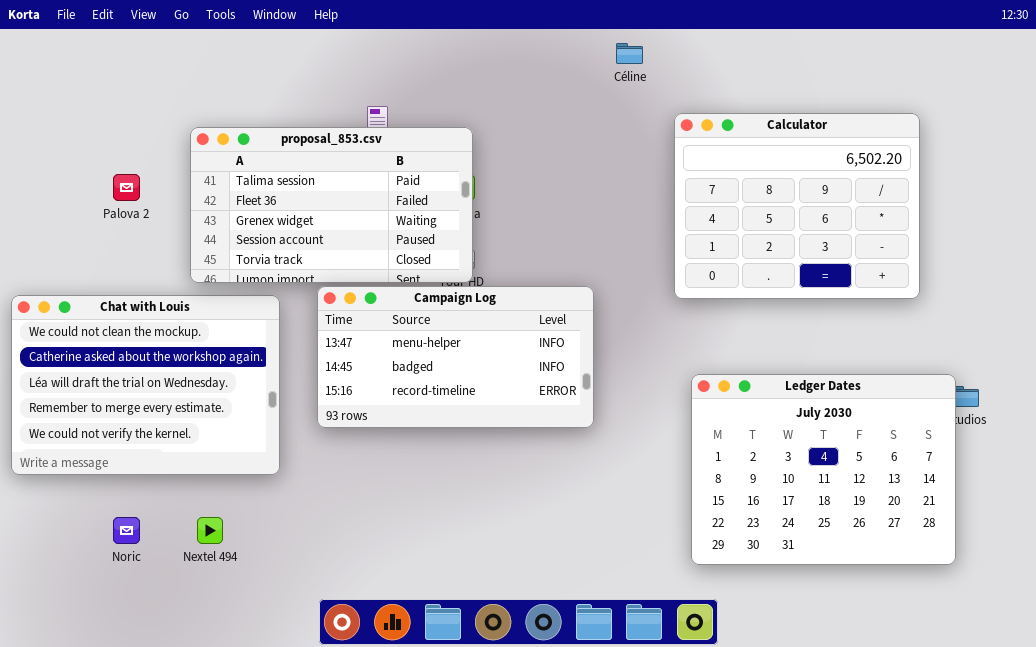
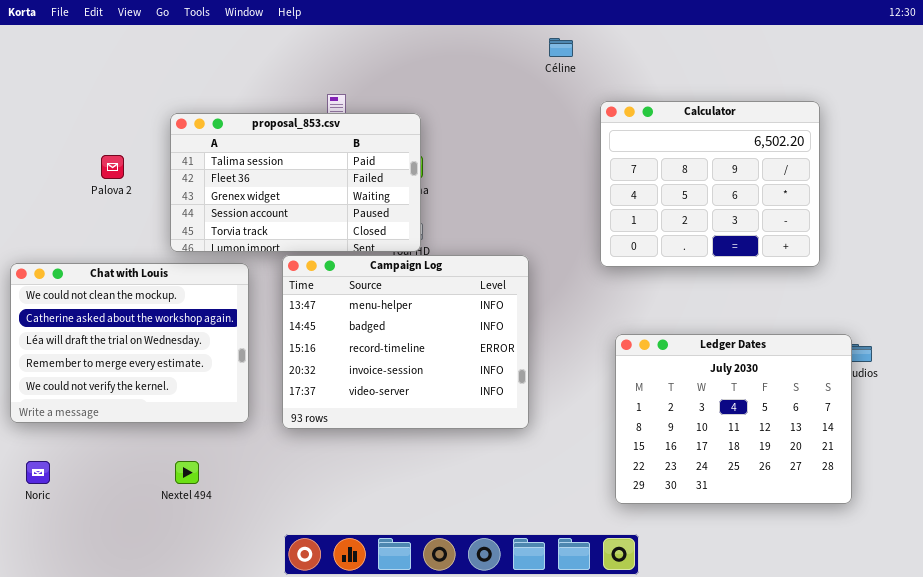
Campaign Log: [317,286,594,428] -> [282,255,529,429], resized
Noric: [113,517,140,544] -> [26,461,50,484], moved

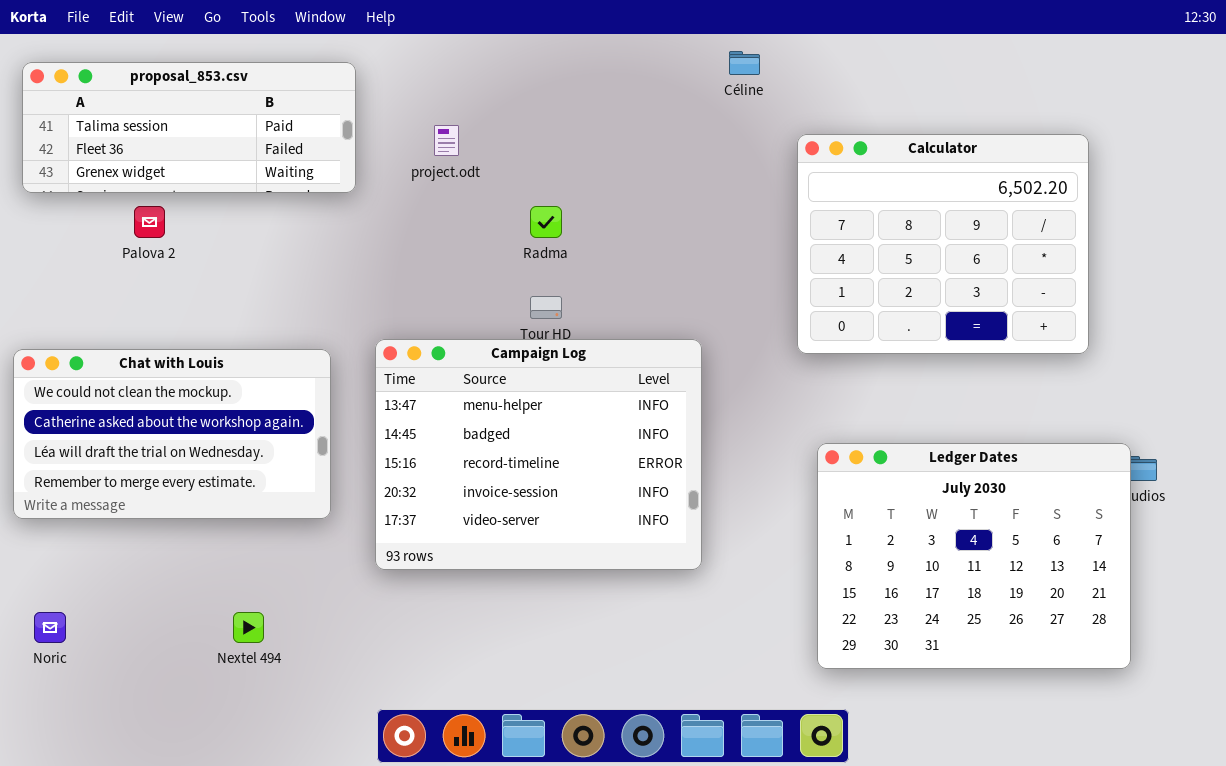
proposal_853.csv: [170,113,421,252] -> [22,62,356,193], moved, resized
Chat with Louis: [10,263,249,423] -> [13,349,331,519], resized

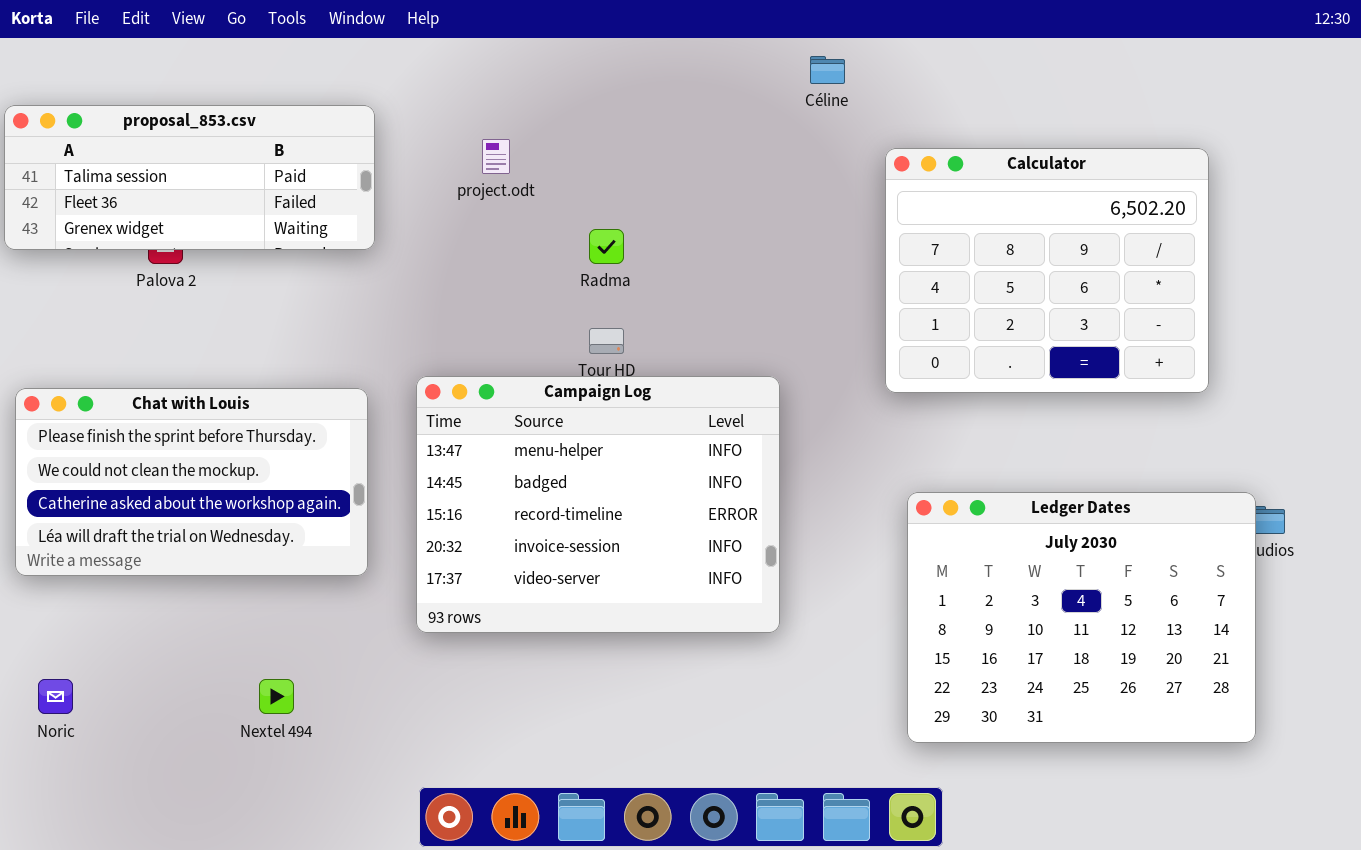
proposal_853.csv: [22,62,356,193] -> [4,105,375,250], moved
Chat with Louis: [13,349,331,519] -> [15,388,368,576], scrolled up 1 row

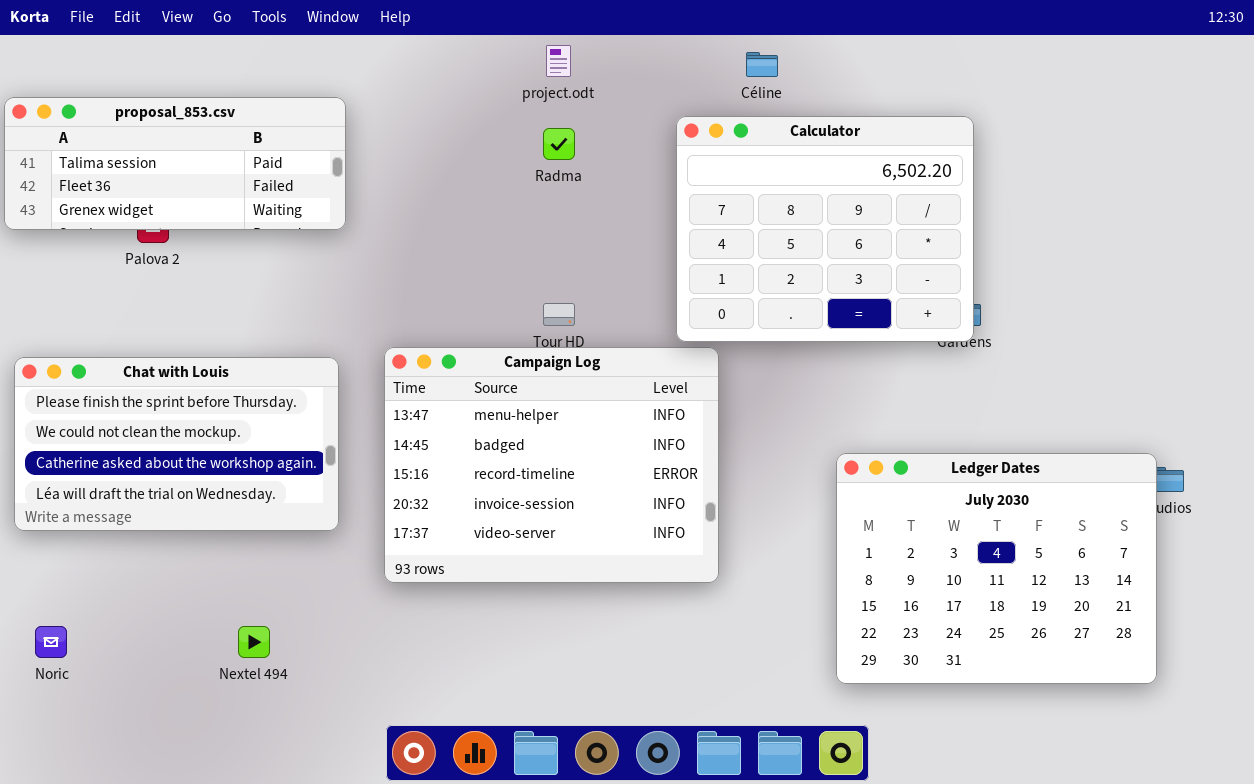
project.odt: [482,139,510,174] -> [546,45,571,77], moved
Calculator: [885,148,1209,393] -> [676,116,974,342], moved
Radma: [589,229,624,264] -> [543,128,575,160], moved

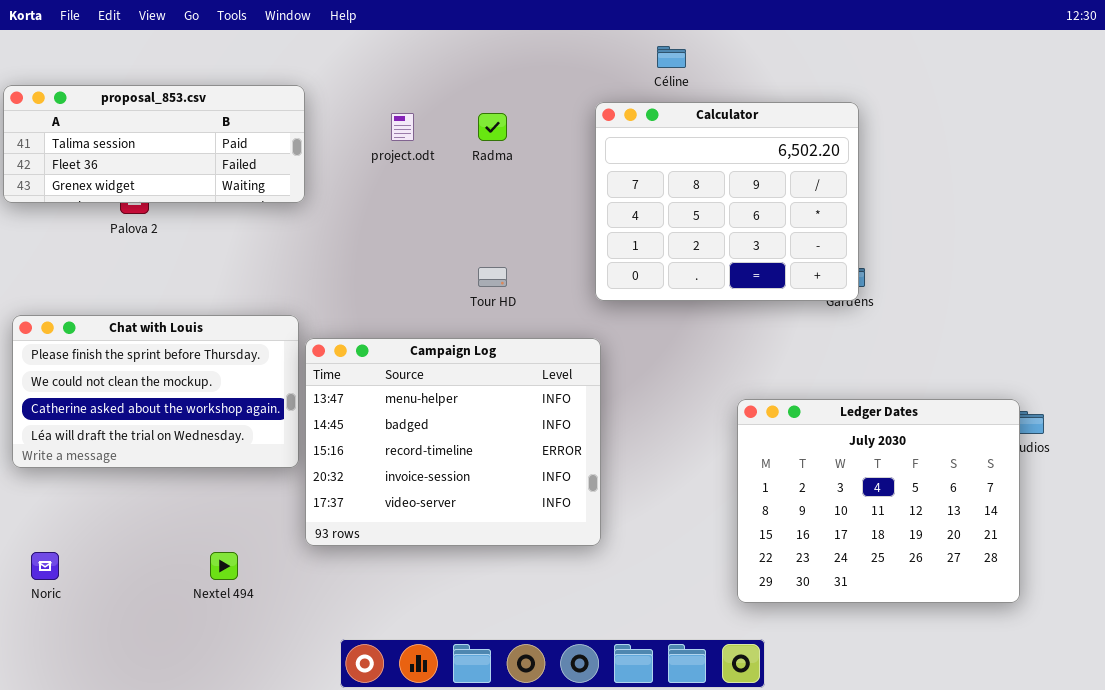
project.odt: [546,45,571,77] -> [391,113,414,141], moved
Campaign Log: [384,347,719,583] -> [305,338,601,546], moved

